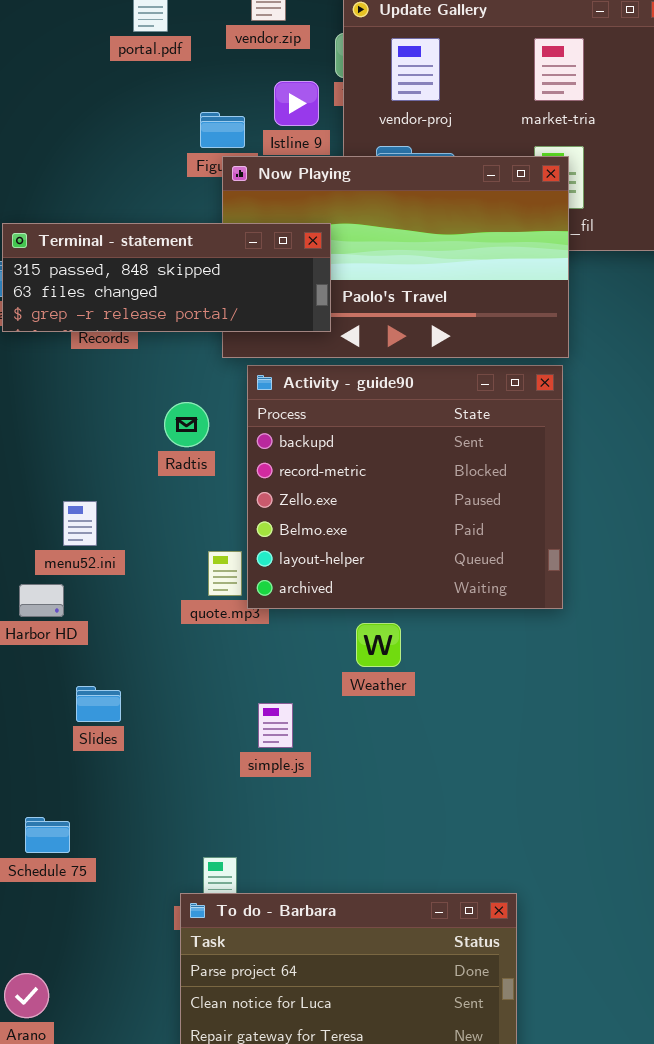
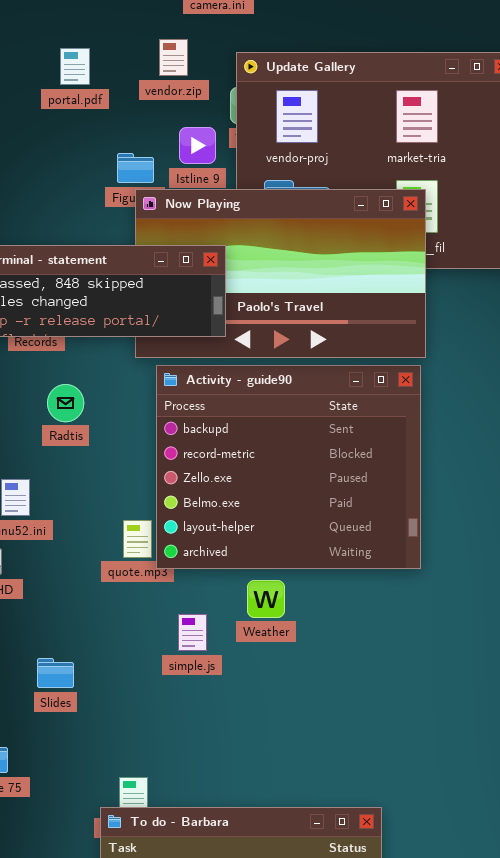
Radtis: [164,402,209,447] -> [47,384,84,422], moved
Slides: [76,686,121,722] -> [37,658,74,688], moved
simple.js: [258,703,293,748] -> [178,614,207,651], moved

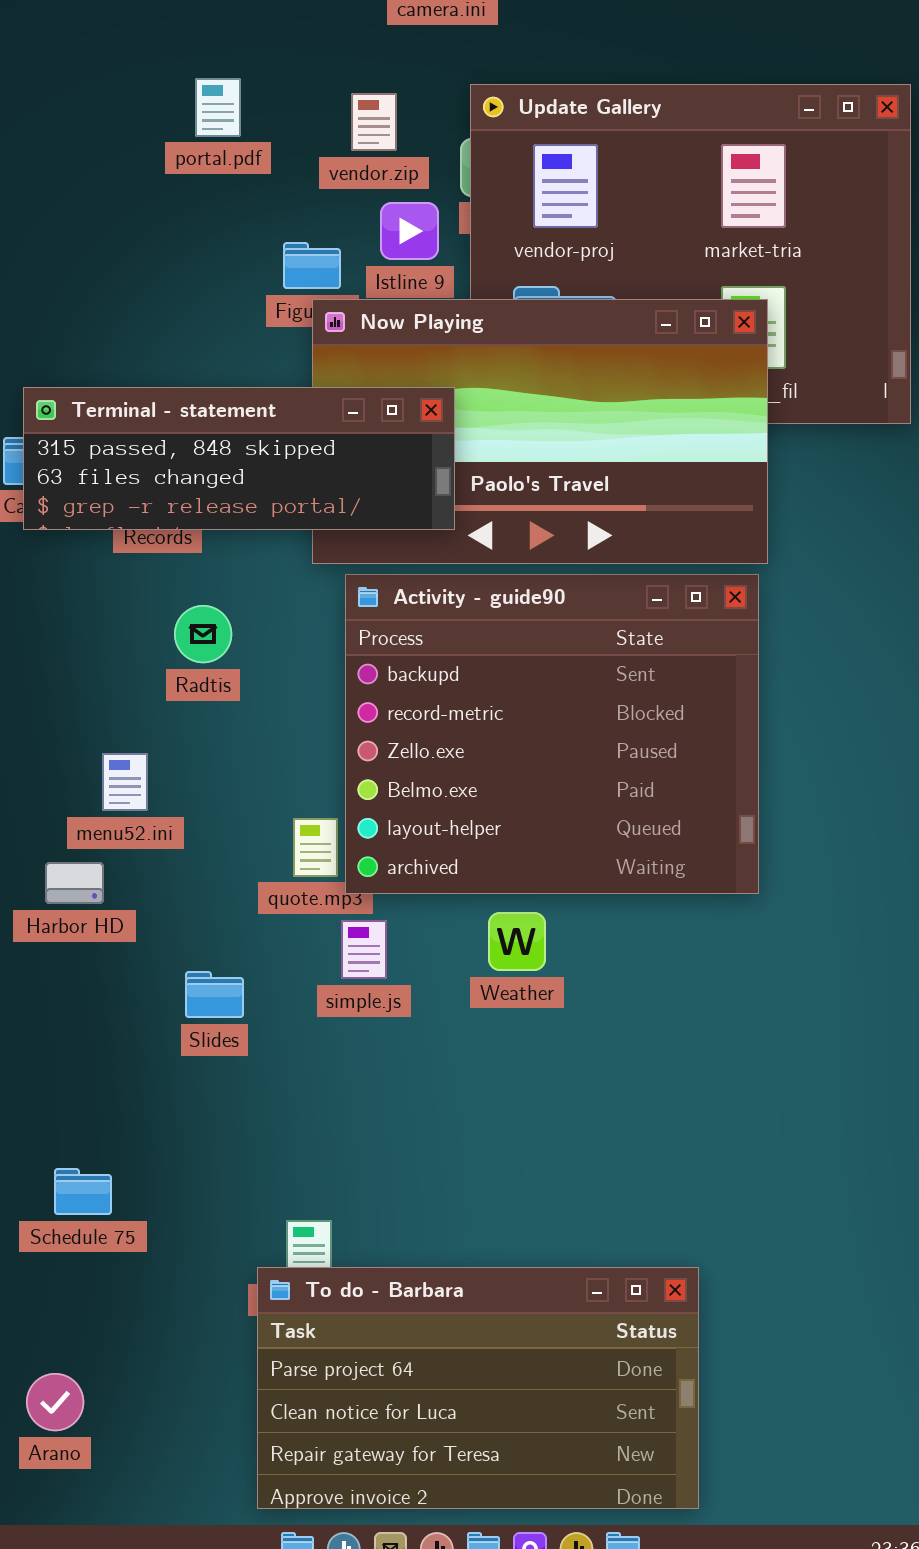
vendor.zip: [159,39,188,76] -> [351,93,397,151], moved
simple.js: [178,614,207,651] -> [341,920,387,979], moved
Slides: [37,658,74,688] -> [185,971,244,1018], moved

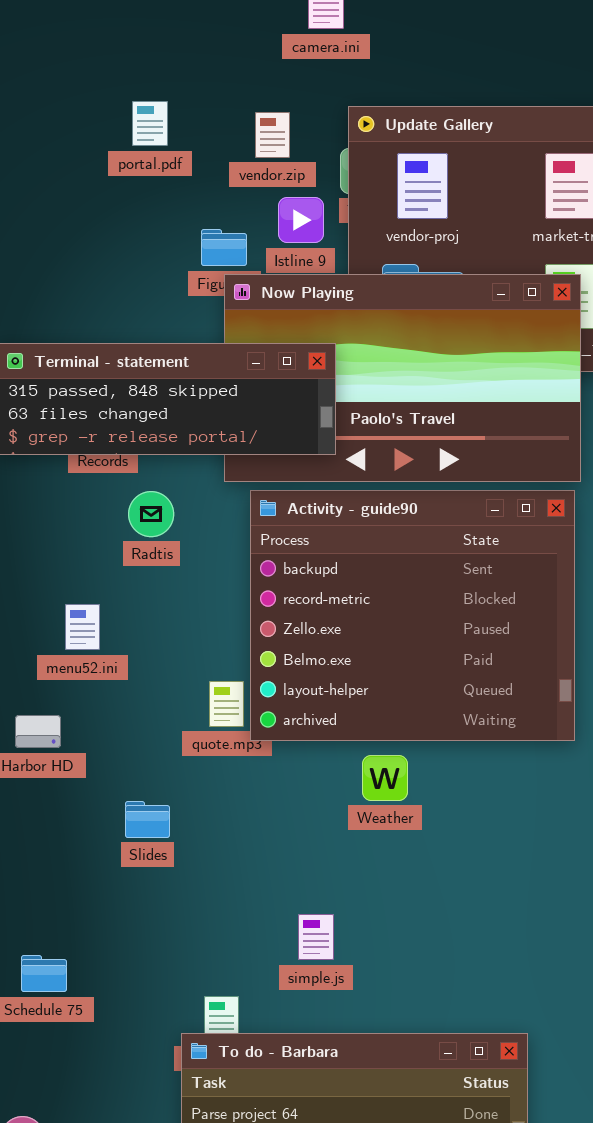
Radtis: [174,605,232,663] -> [128,491,174,537], moved
menu52.ini: [102,753,148,811] -> [65,604,100,650], moved
simple.js: [341,920,387,979] -> [298,914,334,960], moved

